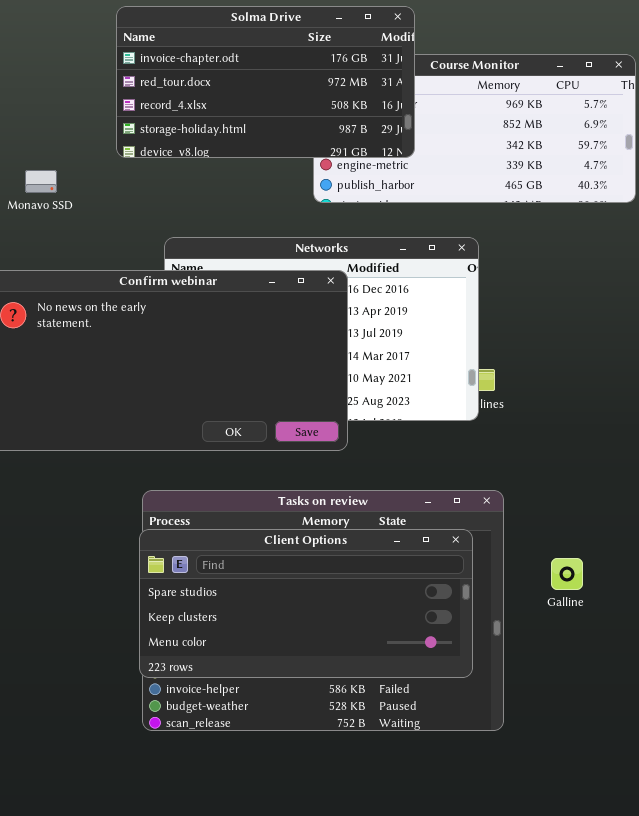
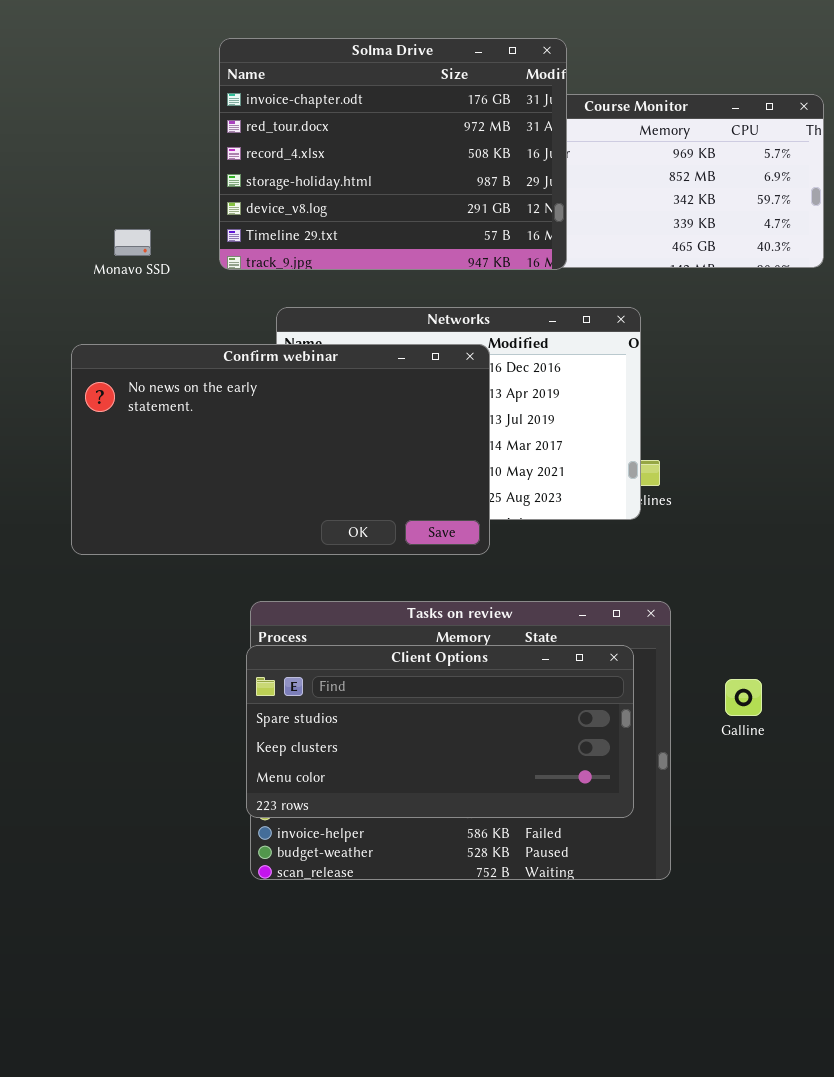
Solma Drive: [116,6,415,158] -> [219,38,567,270], resized

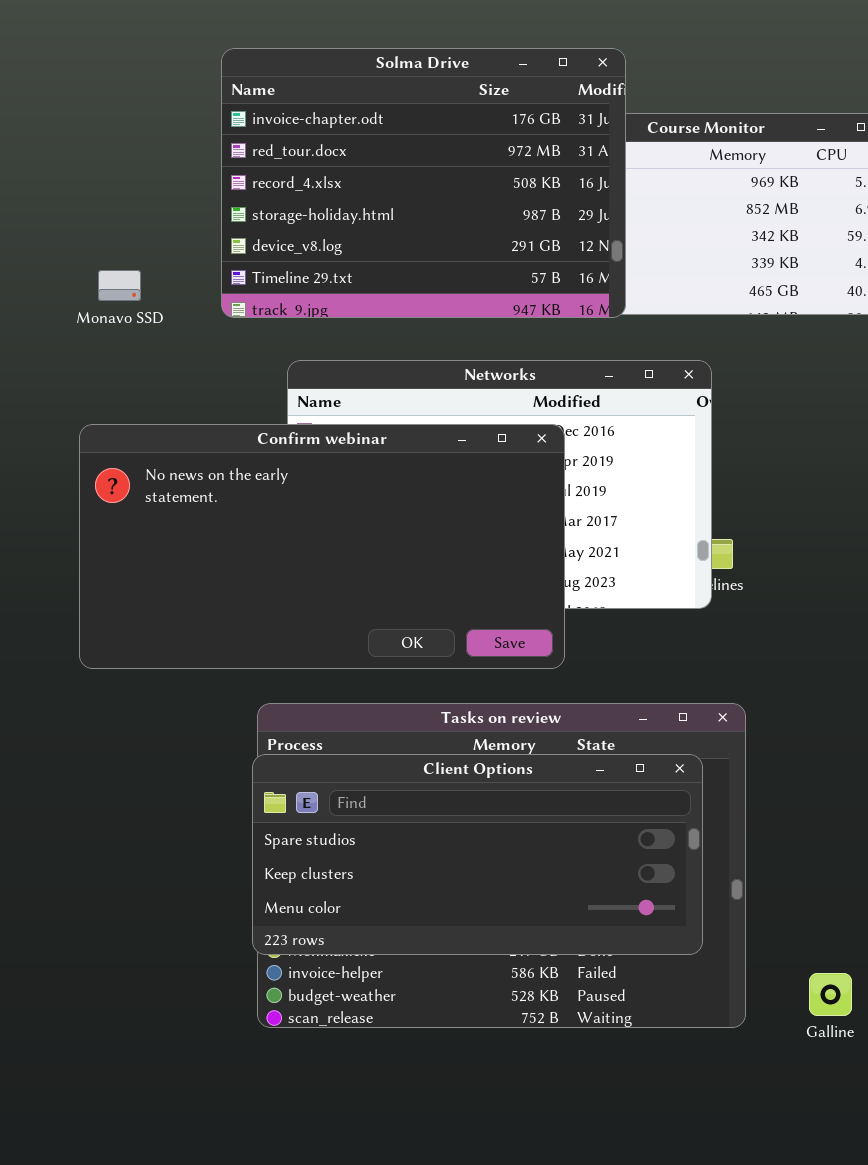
Confirm webinar: [71,344,490,555] -> [79,424,565,669], moved
Galline: [725,679,762,716] -> [809,973,852,1016], moved

